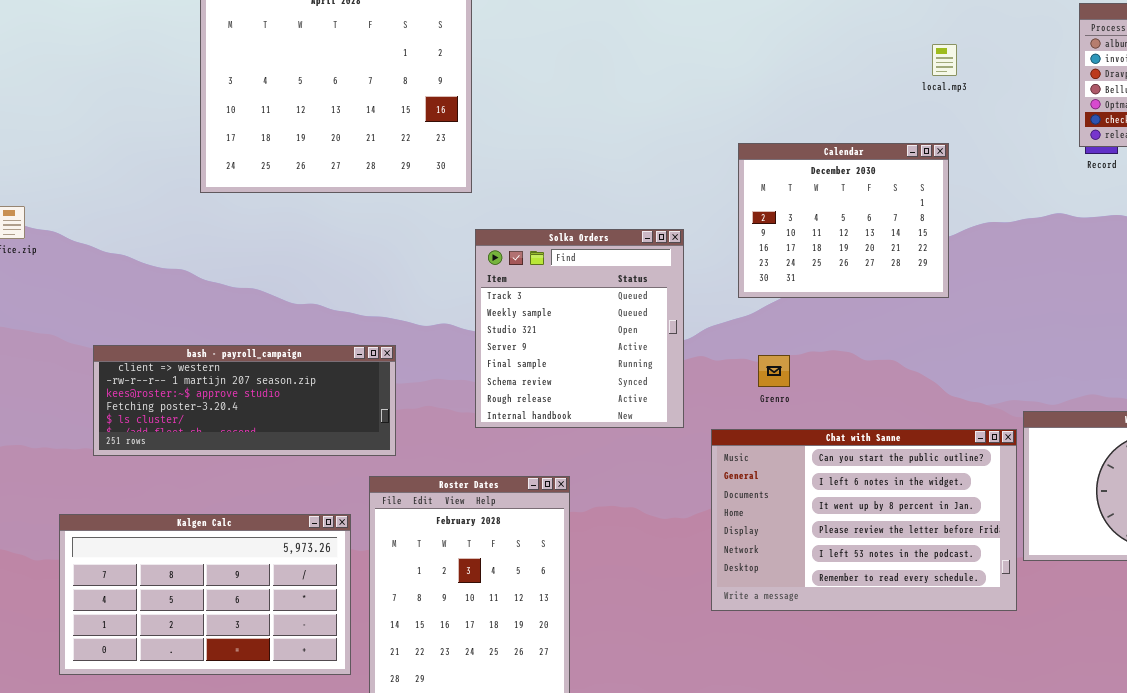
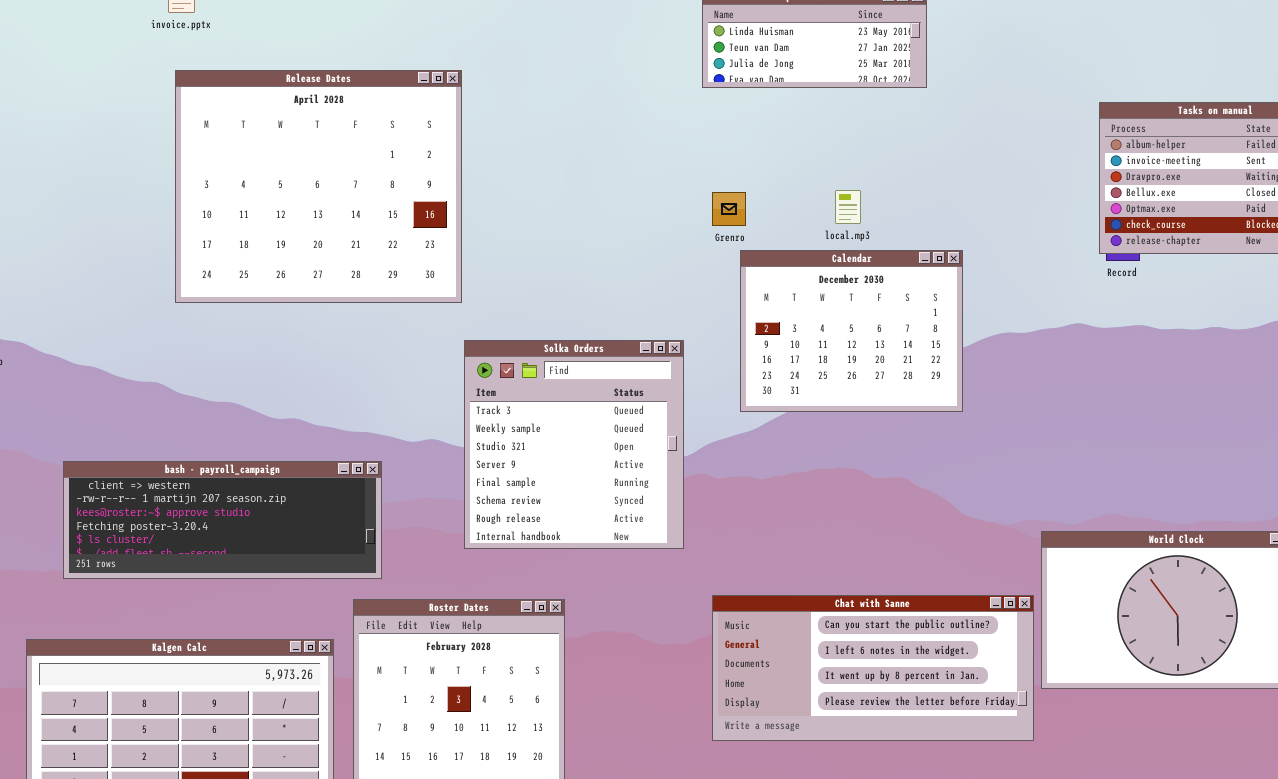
local.mp3: [932,44,957,76] -> [835,190,861,224], moved
Grenro: [758,355,790,387] -> [712,192,746,226], moved
Chat with Sanne: [711,429,1017,611] -> [712,595,1034,741], resized

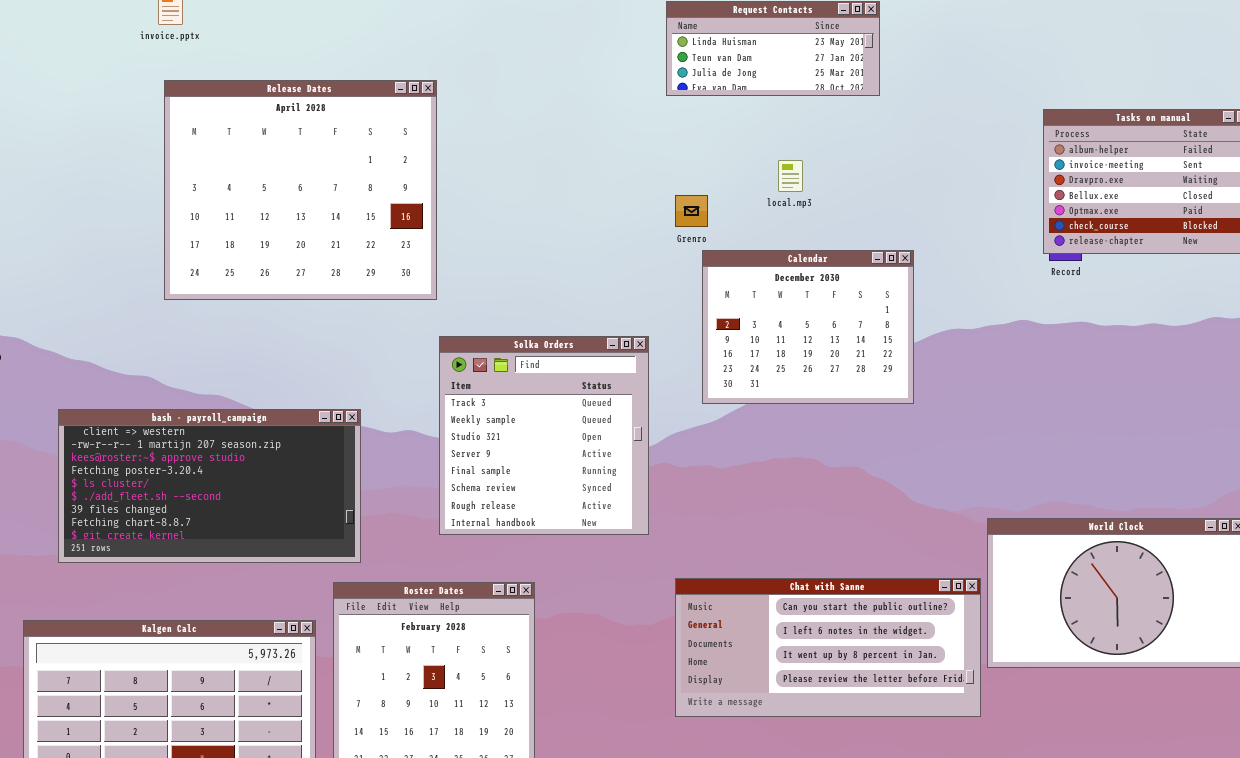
local.mp3: [835,190,861,224] -> [778,160,803,192], moved
bash - payroll_campaign: [63,461,382,579] -> [58,409,361,563], resized

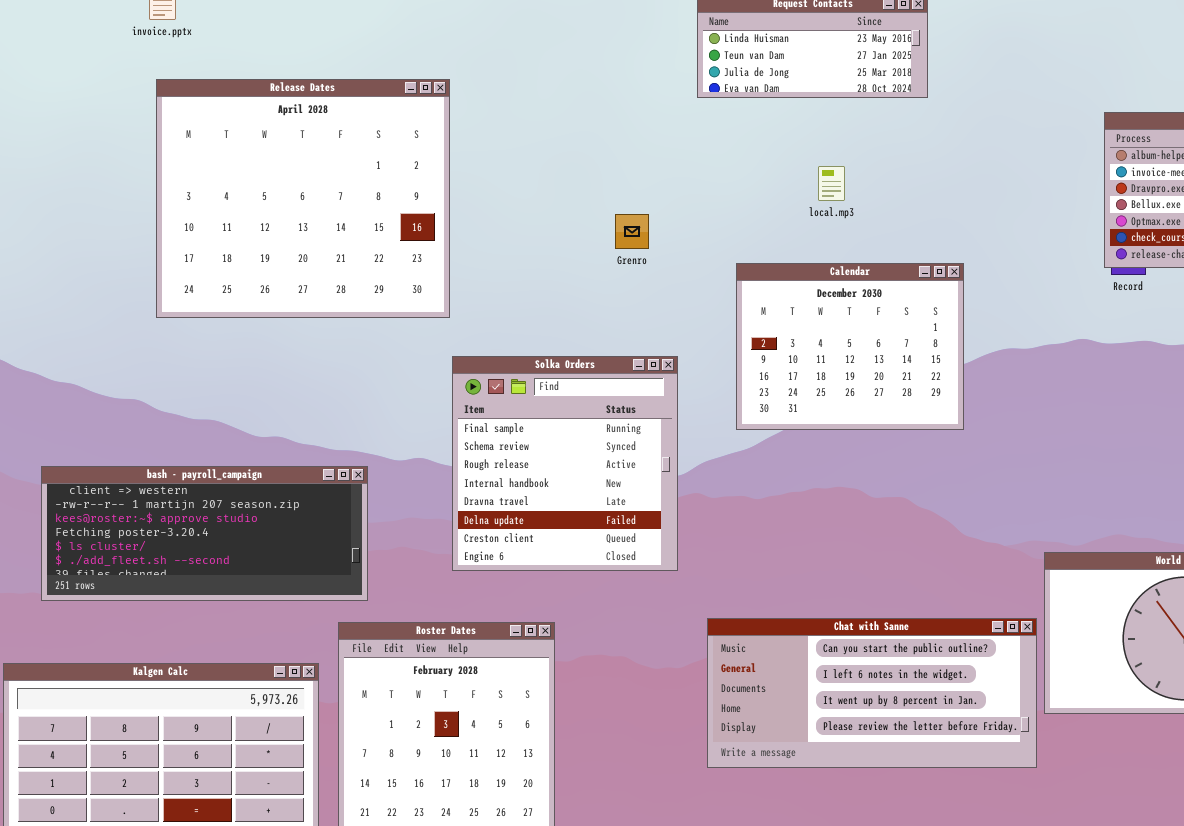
Grenro: [675,195,708,227] -> [615,214,649,249], moved
Solka Orders: [439,336,649,535] -> [452,356,678,571], scrolled down 4 rows
bash - payroll_campaign: [58,409,361,563] -> [41,466,368,601], resized

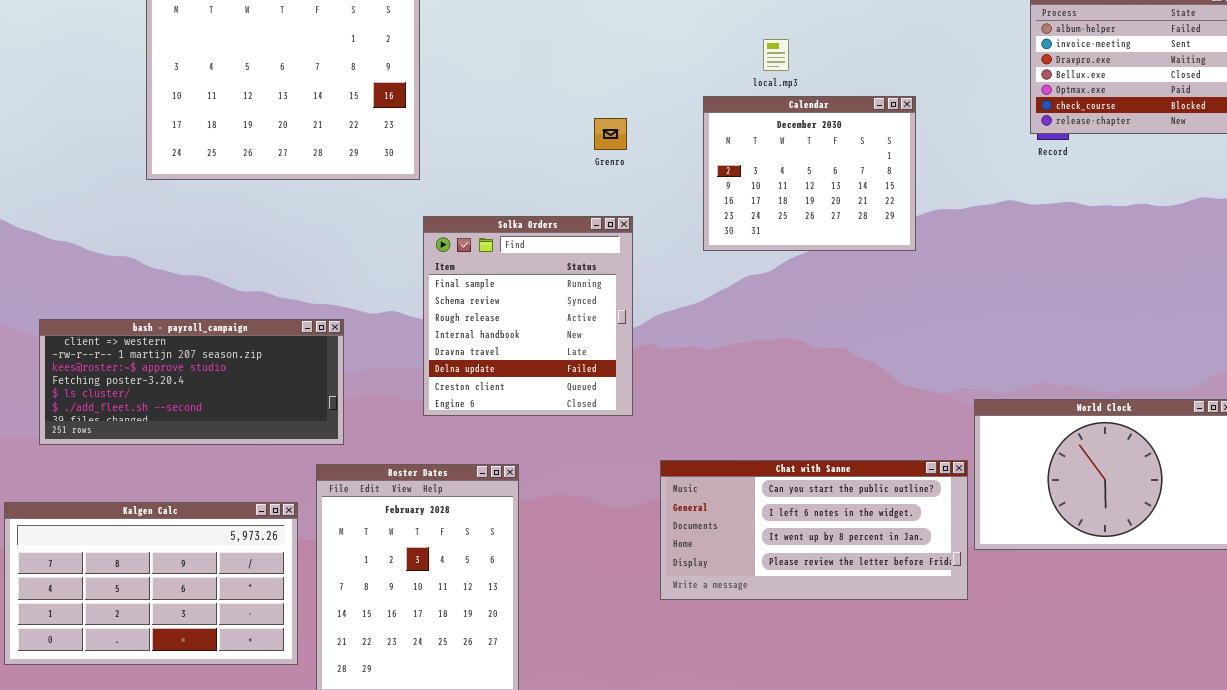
Grenro: [615,214,649,249] -> [594,118,627,150], moved
Calendar: [736,263,964,430] -> [703,96,916,251], moved

